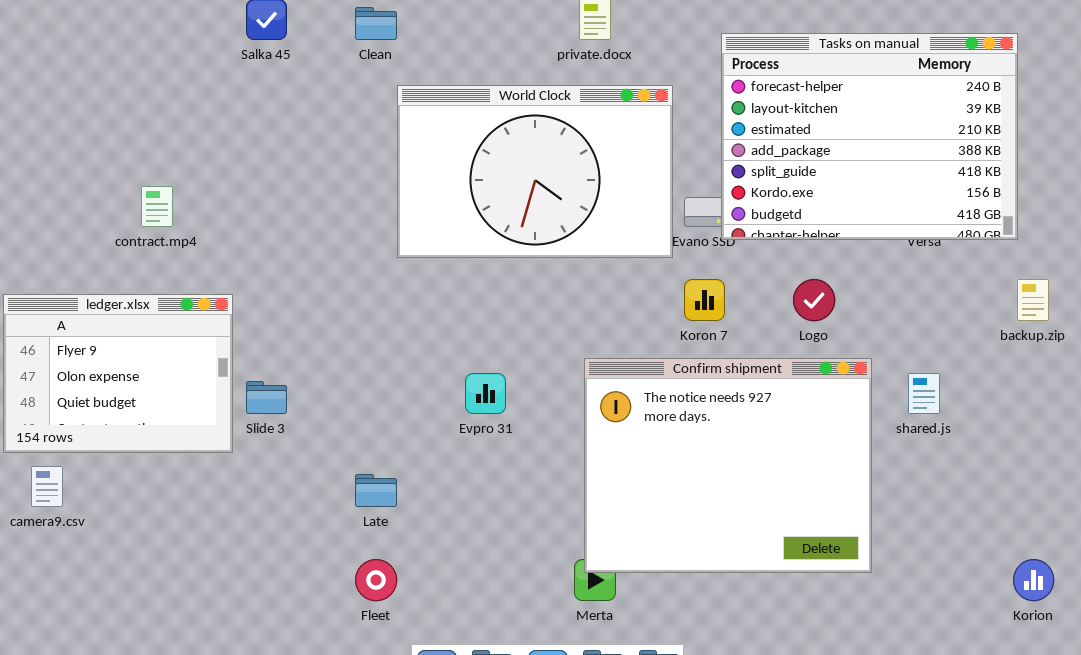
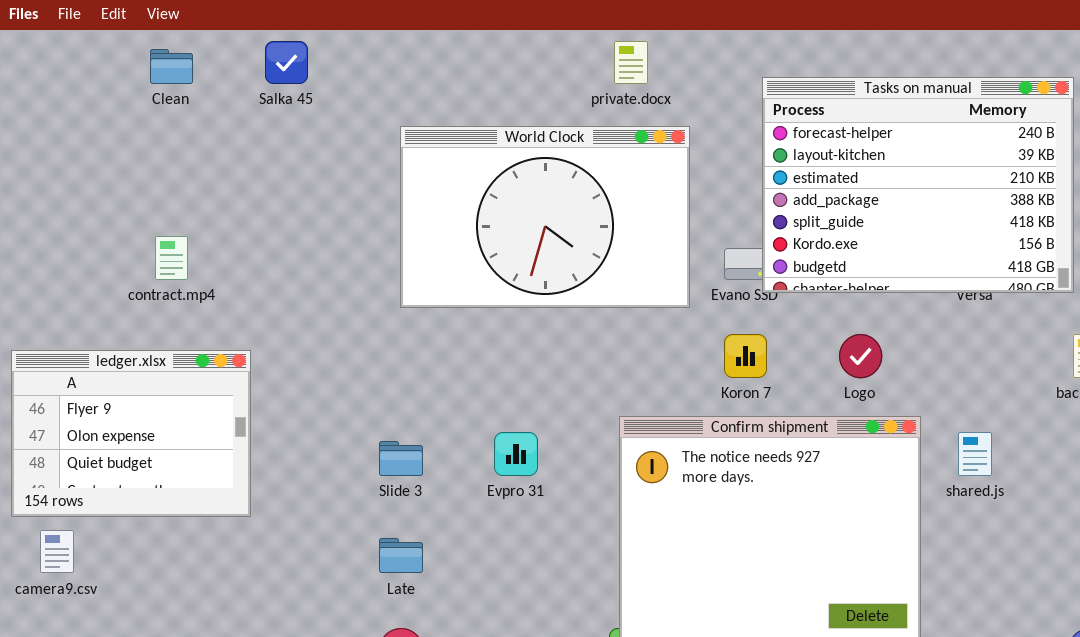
Clean: [355,7,397,40] -> [150,49,193,84], moved
World Clock: [397,85,673,258] -> [400,126,690,308], moved
Slide 3: [246,381,287,414] -> [379,441,423,476], moved

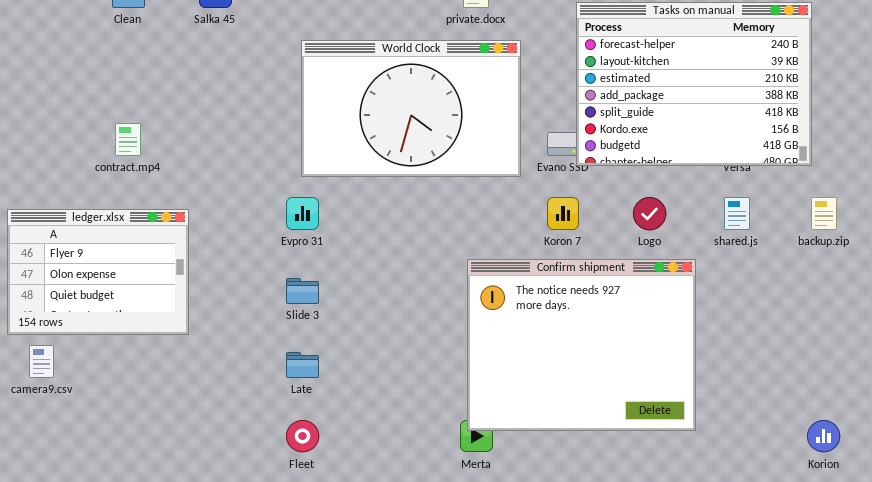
Evpro 31: [494,432,538,476] -> [286,197,319,230], moved
shared.js: [958,432,992,476] -> [724,197,750,230], moved

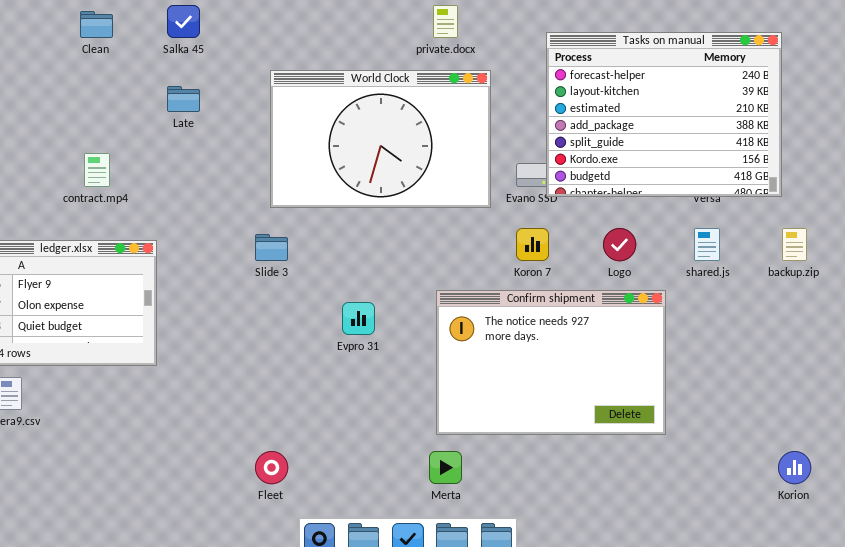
Evpro 31: [286,197,319,230] -> [342,302,375,335], moved
Confirm shipment: [467,259,696,431] -> [436,290,666,435], resized
Slide 3: [286,278,319,304] -> [255,234,288,261], moved
Late: [286,352,319,378] -> [167,86,200,112], moved

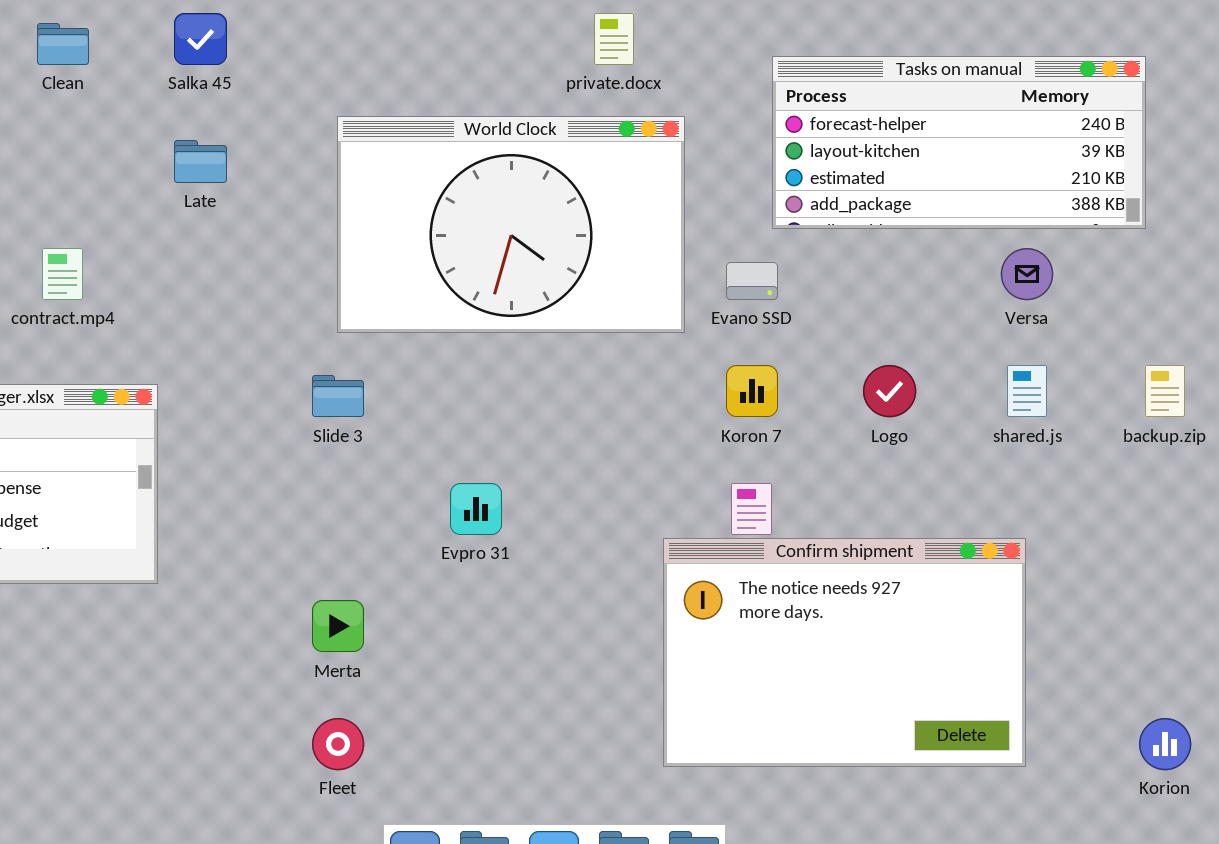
Tasks on manual: [546,32,782,197] -> [772,56,1146,229], resized
Confirm shipment: [436,290,666,435] -> [663,538,1026,767], moved
Merta: [429,451,462,484] -> [312,600,364,652], moved

